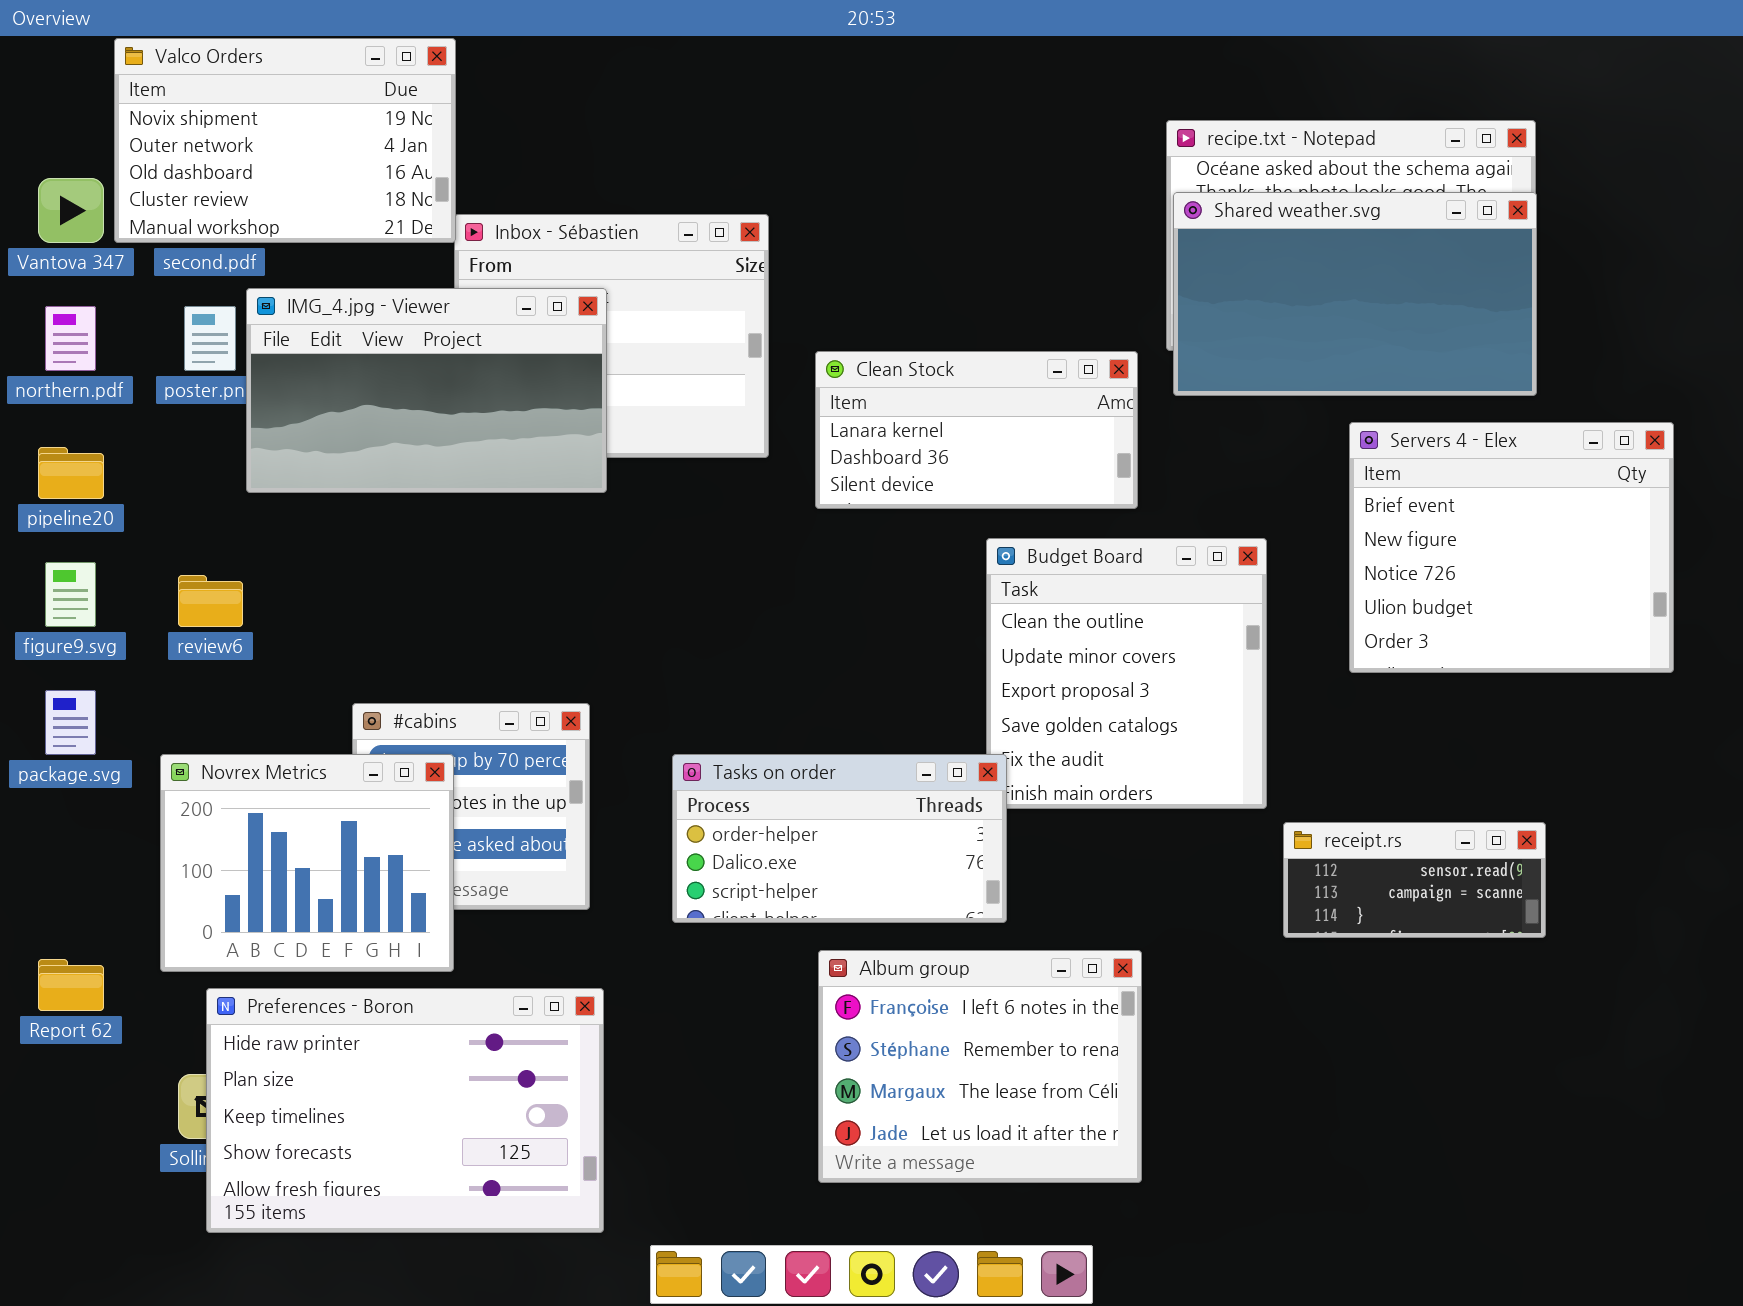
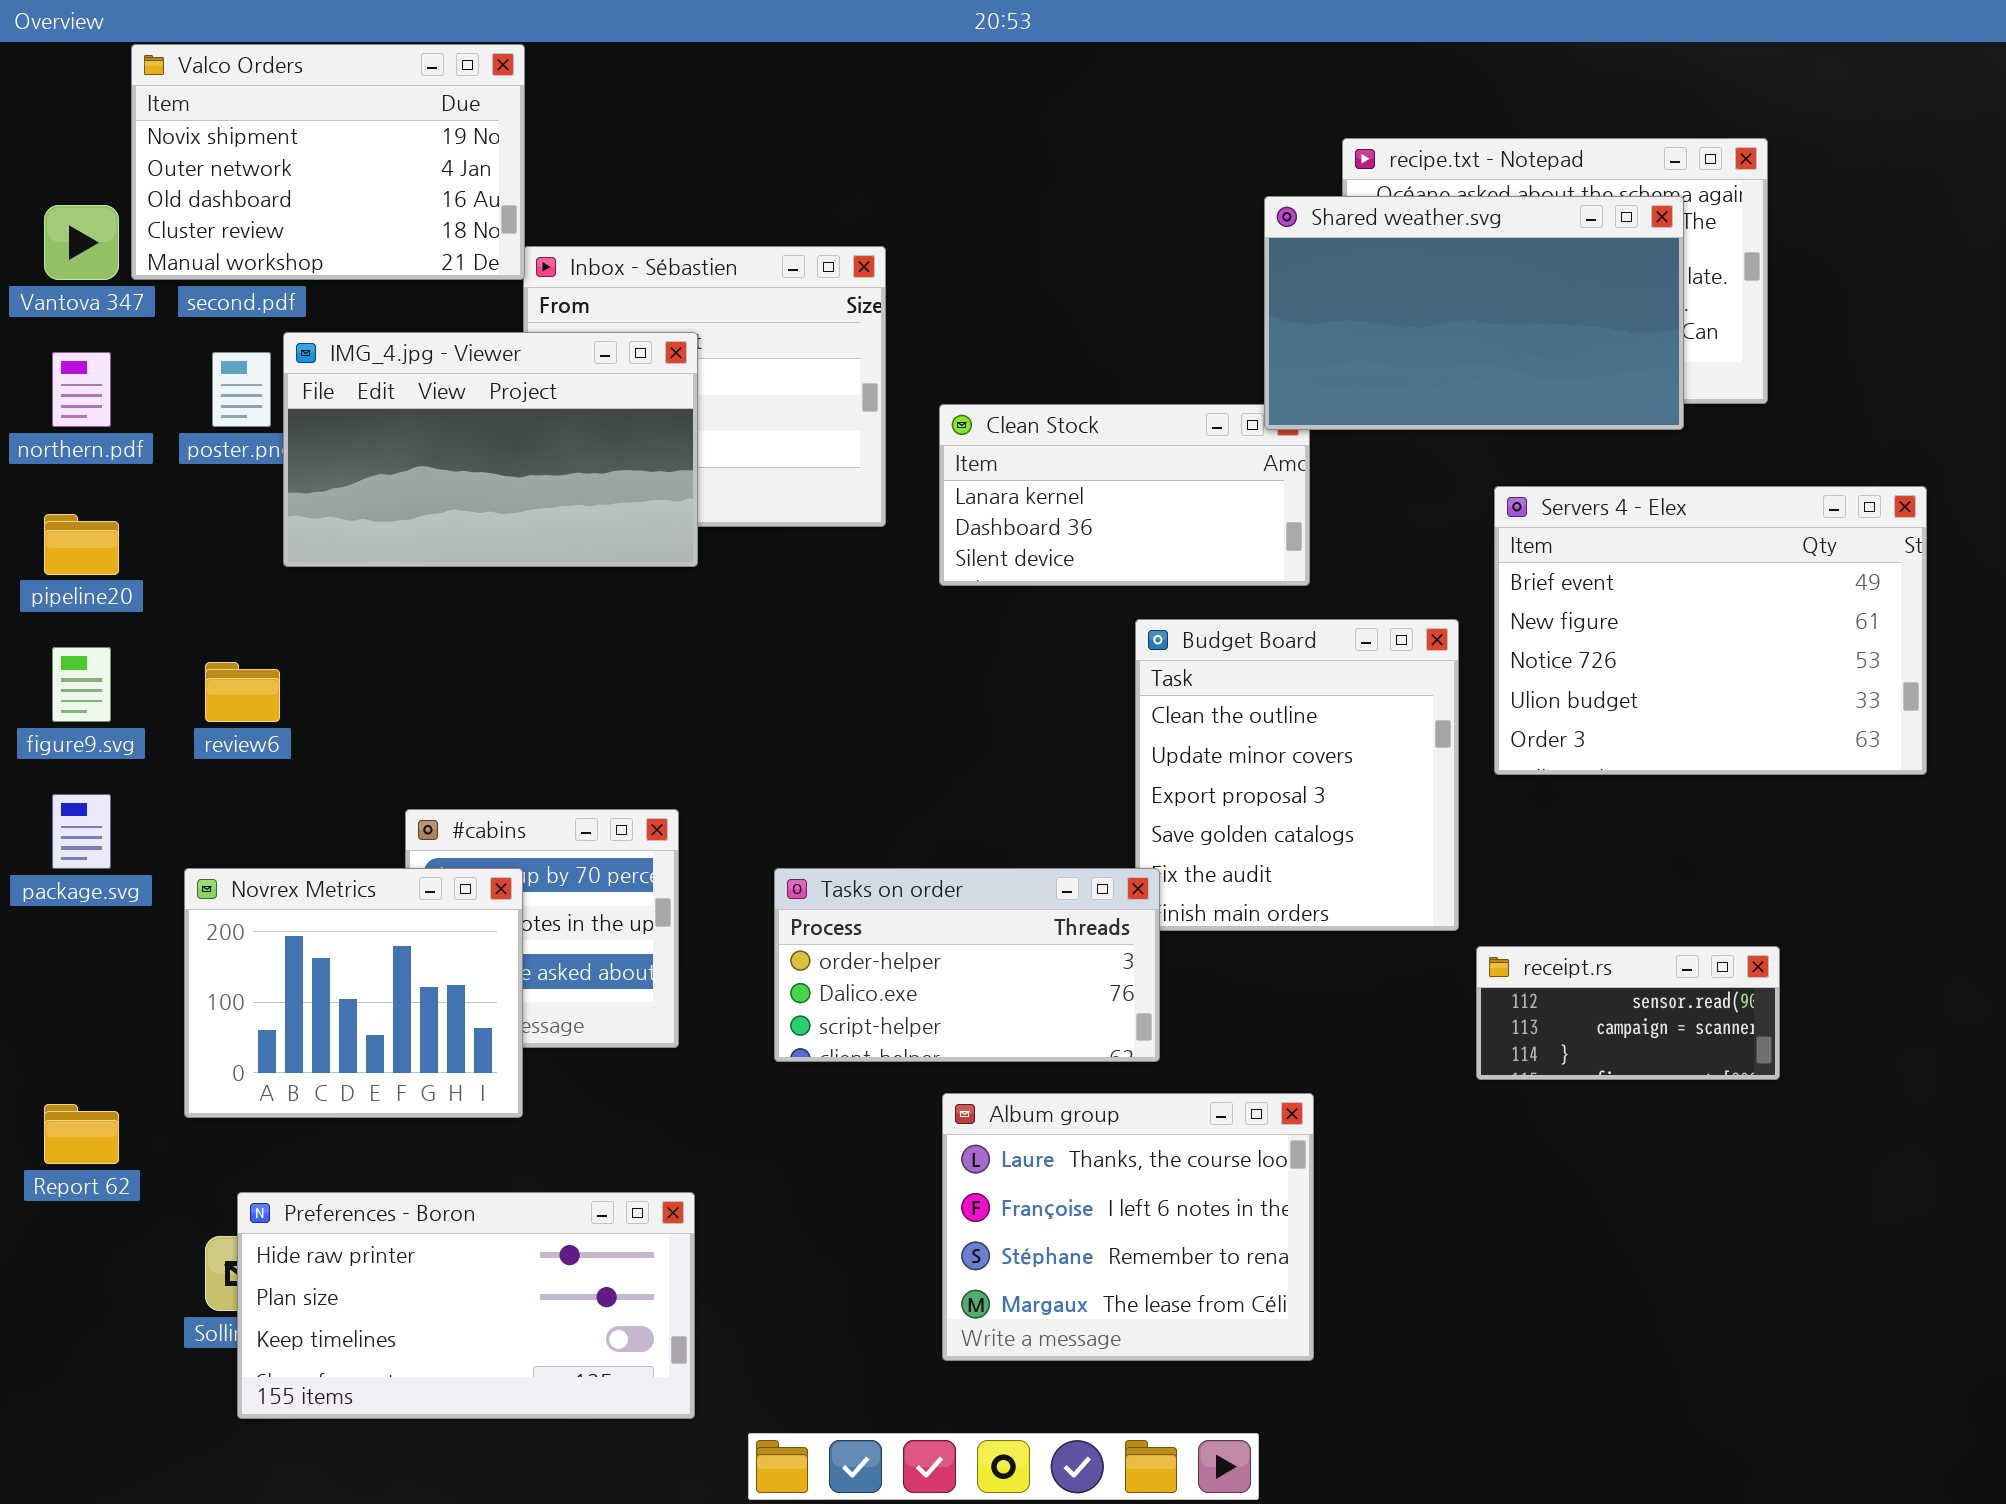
Shared weather.svg: [1173,192,1537,396] -> [1264,196,1684,430], moved
Servers 4 - Elex: [1349,422,1674,673] -> [1494,486,1927,775], resized
Album group: [818,950,1142,1183] -> [942,1093,1314,1361], scrolled up 1 row
Preferences - Boron: [206,988,604,1233] -> [237,1192,695,1419], resized

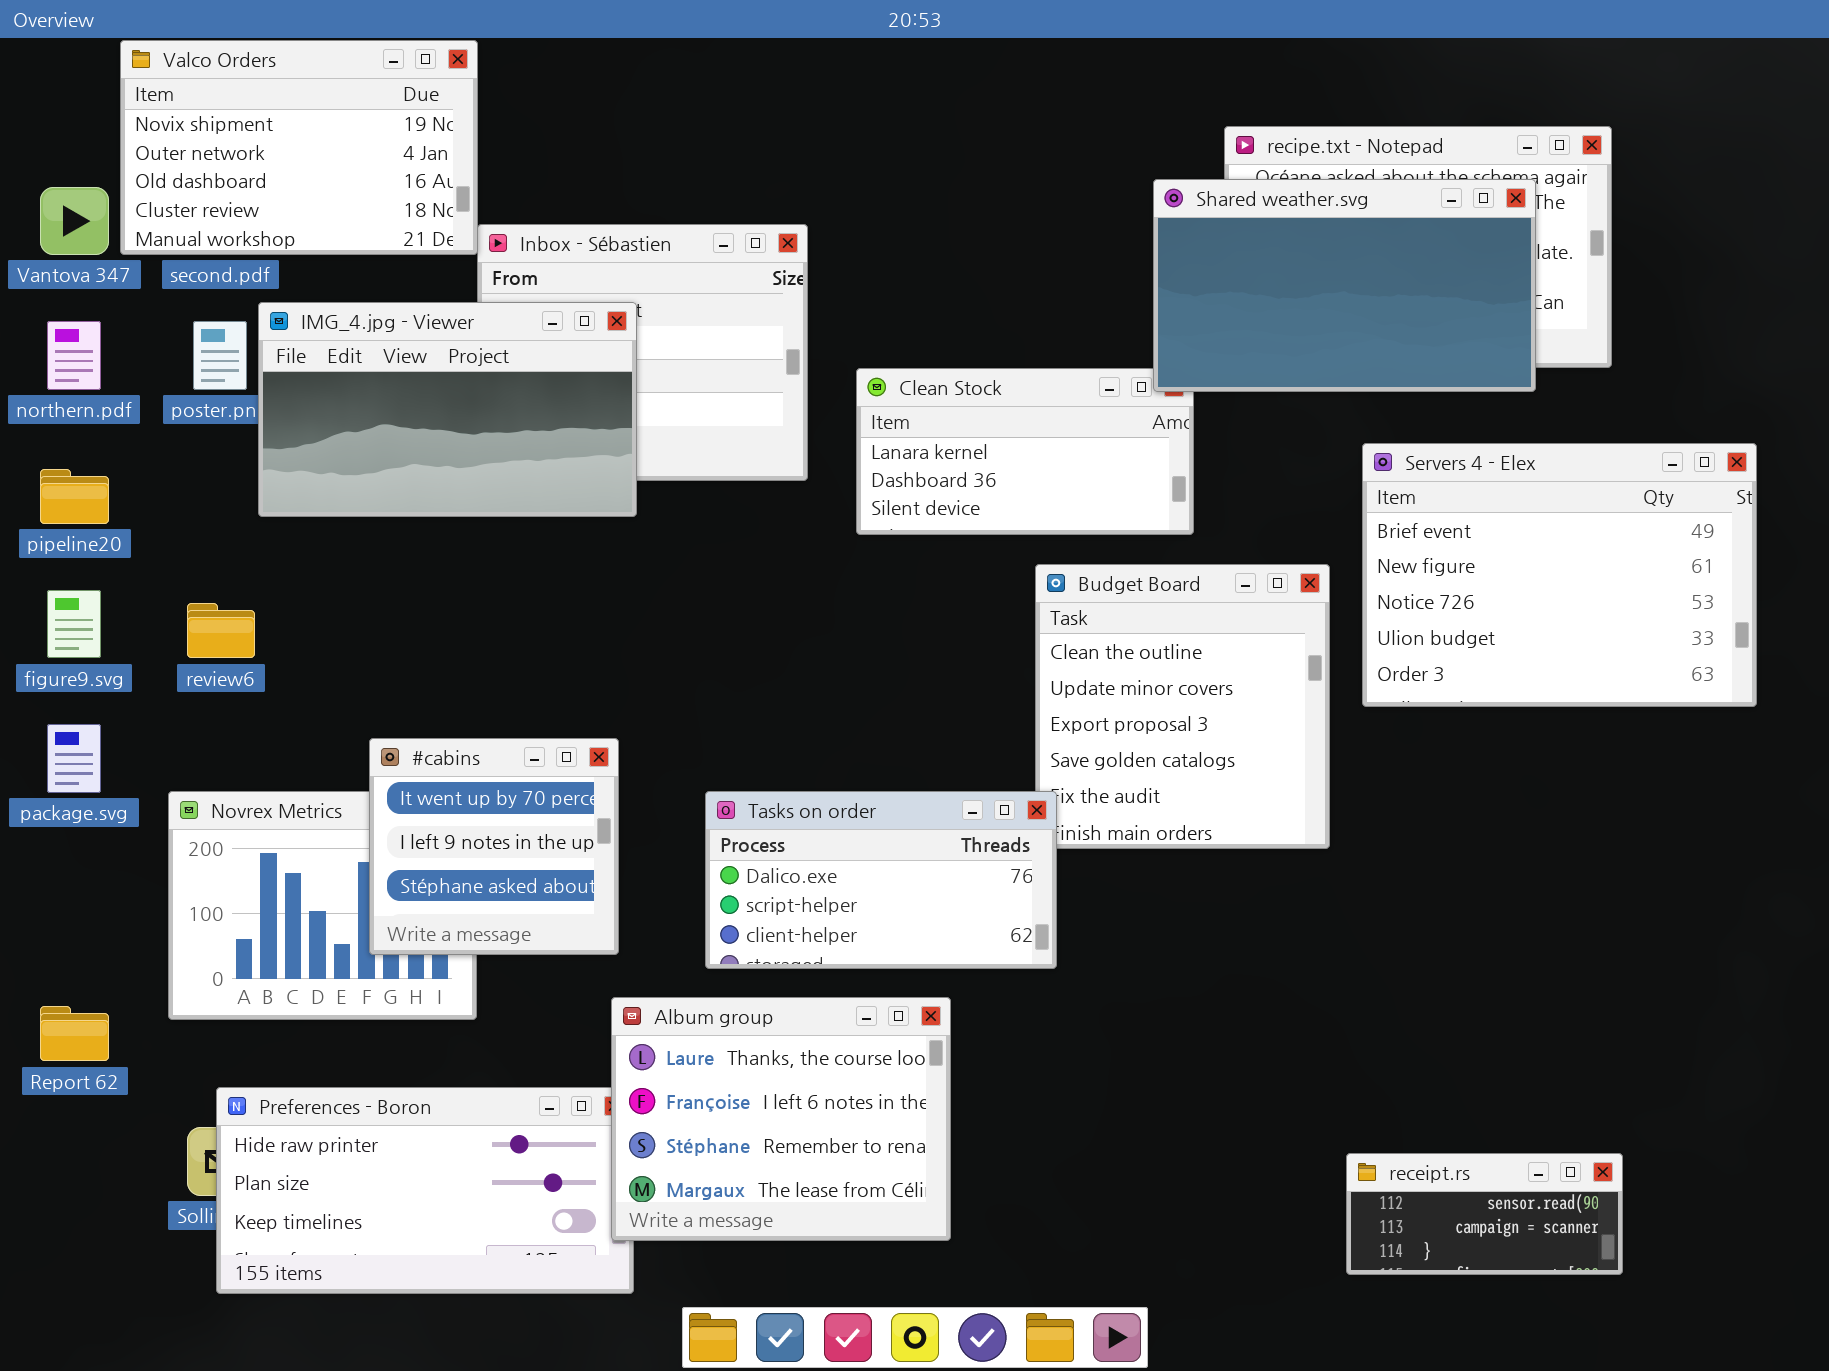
#cabins: [405,809,679,1048] -> [369,738,619,955], raised
Tasks on order: [774,868,1160,1062] -> [705,791,1057,969], scrolled down 1 row
receipt.rs: [1476,946,1780,1080] -> [1346,1153,1623,1275], moved
Album group: [942,1093,1314,1361] -> [611,997,951,1241], moved

